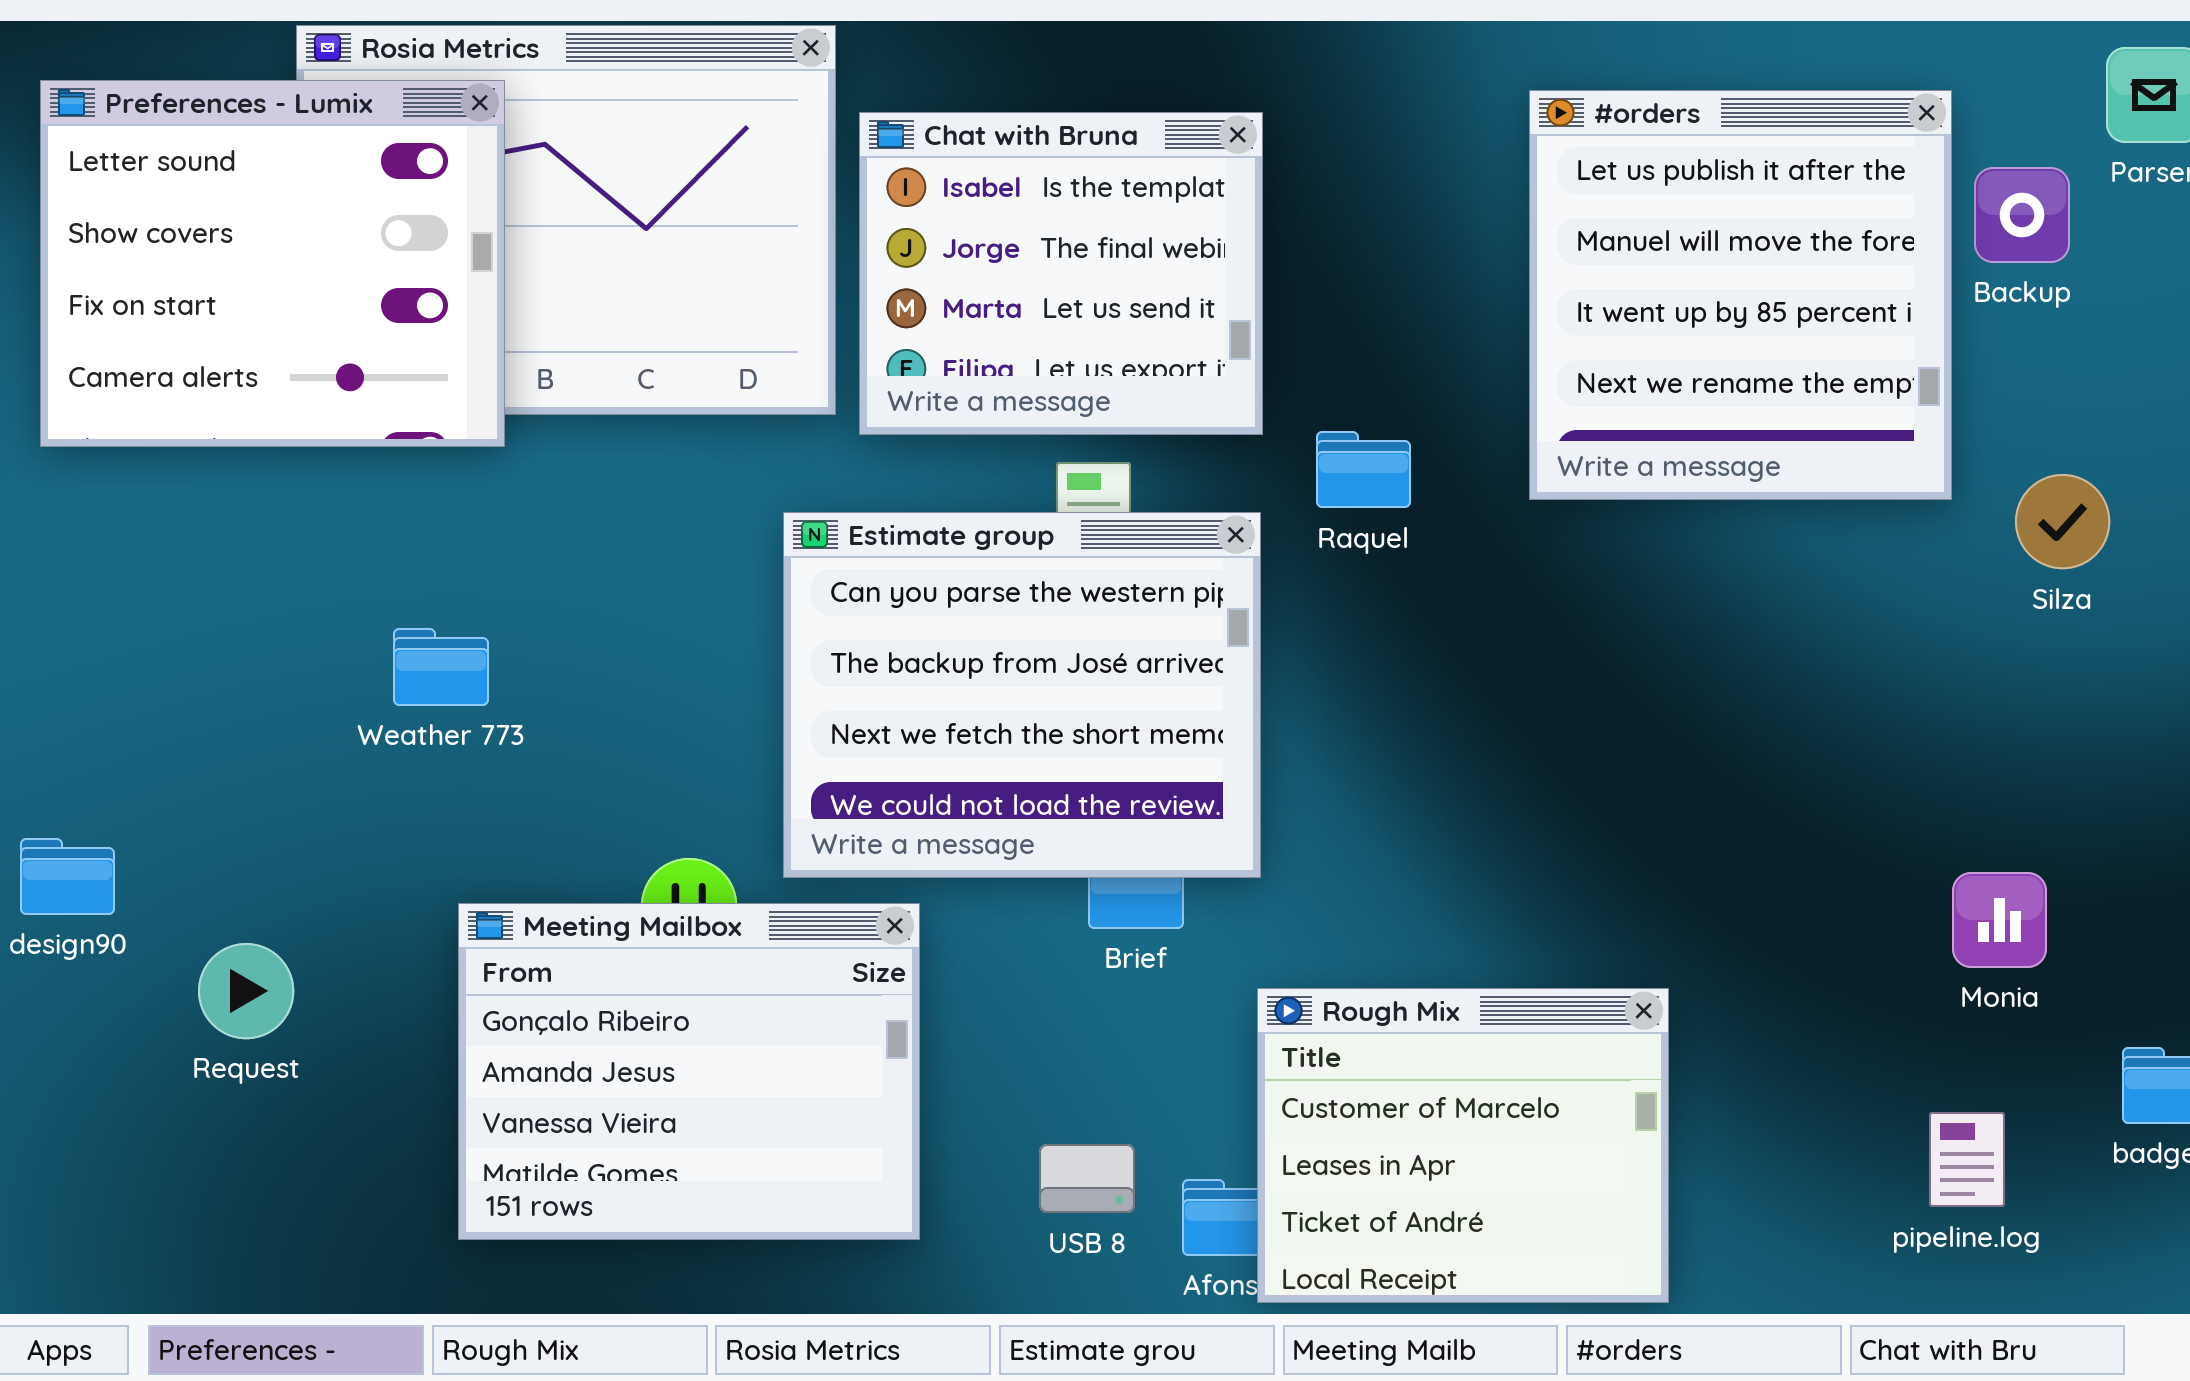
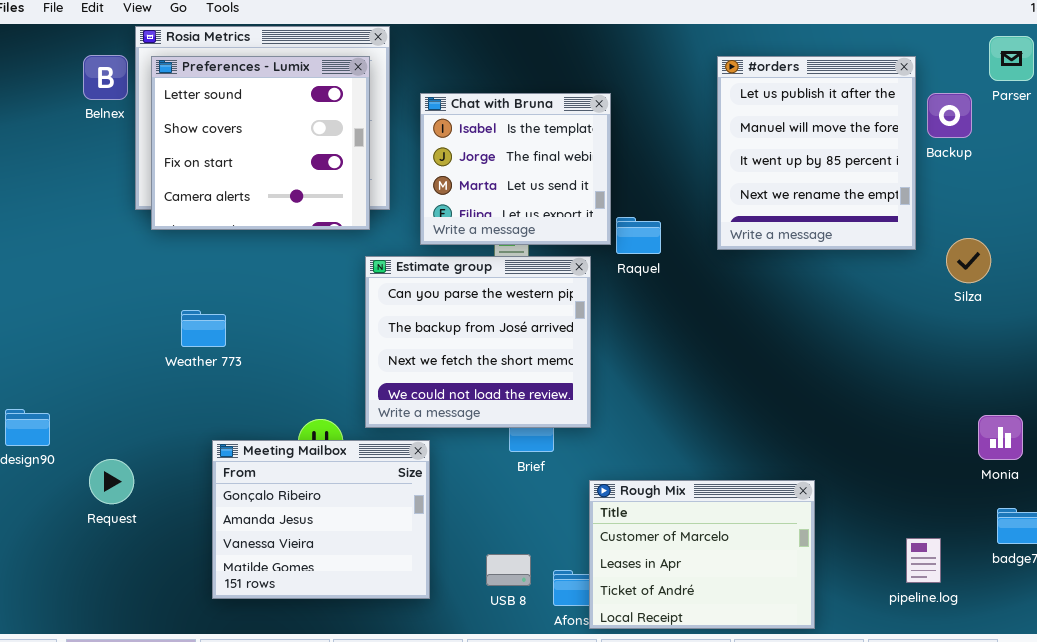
Preferences - Lumix: [40,80,505,447] -> [151,56,370,230], moved
Chat with Bruna: [859,112,1263,435] -> [420,93,611,245], moved
Monia: [1952,872,2047,968] -> [978,415,1023,460], moved
Rough Mix: [1257,988,1669,1303] -> [589,480,815,629], resized

